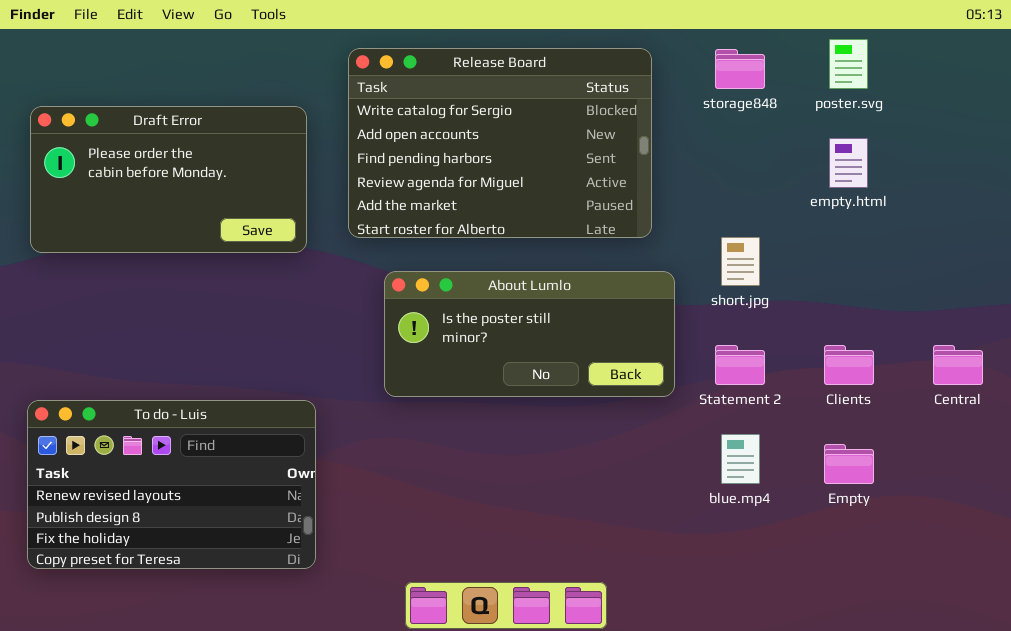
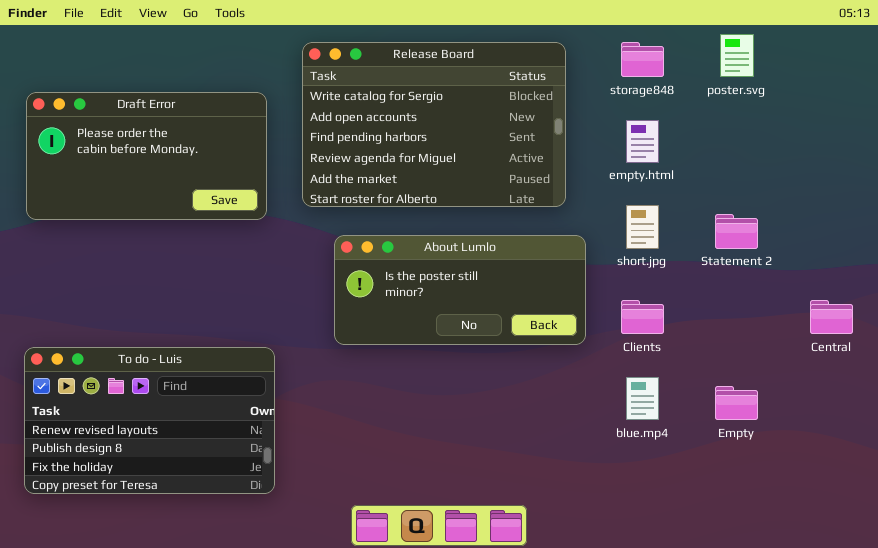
empty.html: [829,138,868,188] -> [626,120,659,163], moved
Statement 2: [715,345,765,385] -> [715,214,758,249], moved
Clients: [824,345,874,385] -> [621,300,664,334], moved

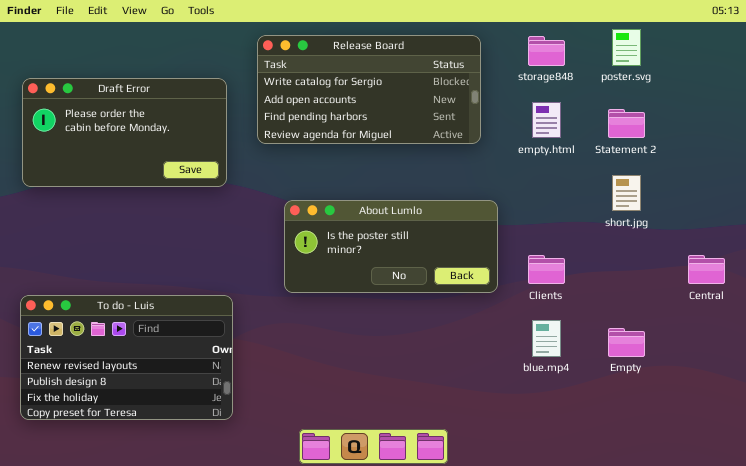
Release Board: [302,42,566,207] -> [257,35,481,144], resized
short.jpg: [626,205,659,249] -> [612,175,641,211], moved
Statement 2: [715,214,758,249] -> [608,109,645,138], moved

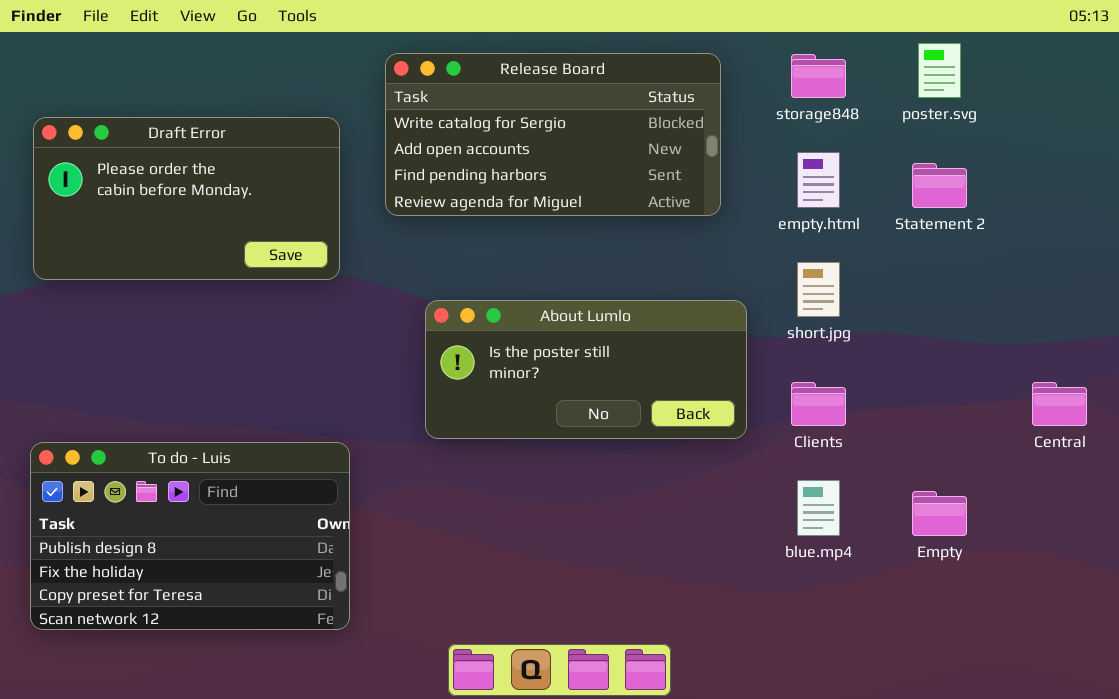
short.jpg: [612,175,641,211] -> [797,262,840,317], moved
To do - Luis: [20,295,233,420] -> [30,442,350,630], scrolled down 1 row

